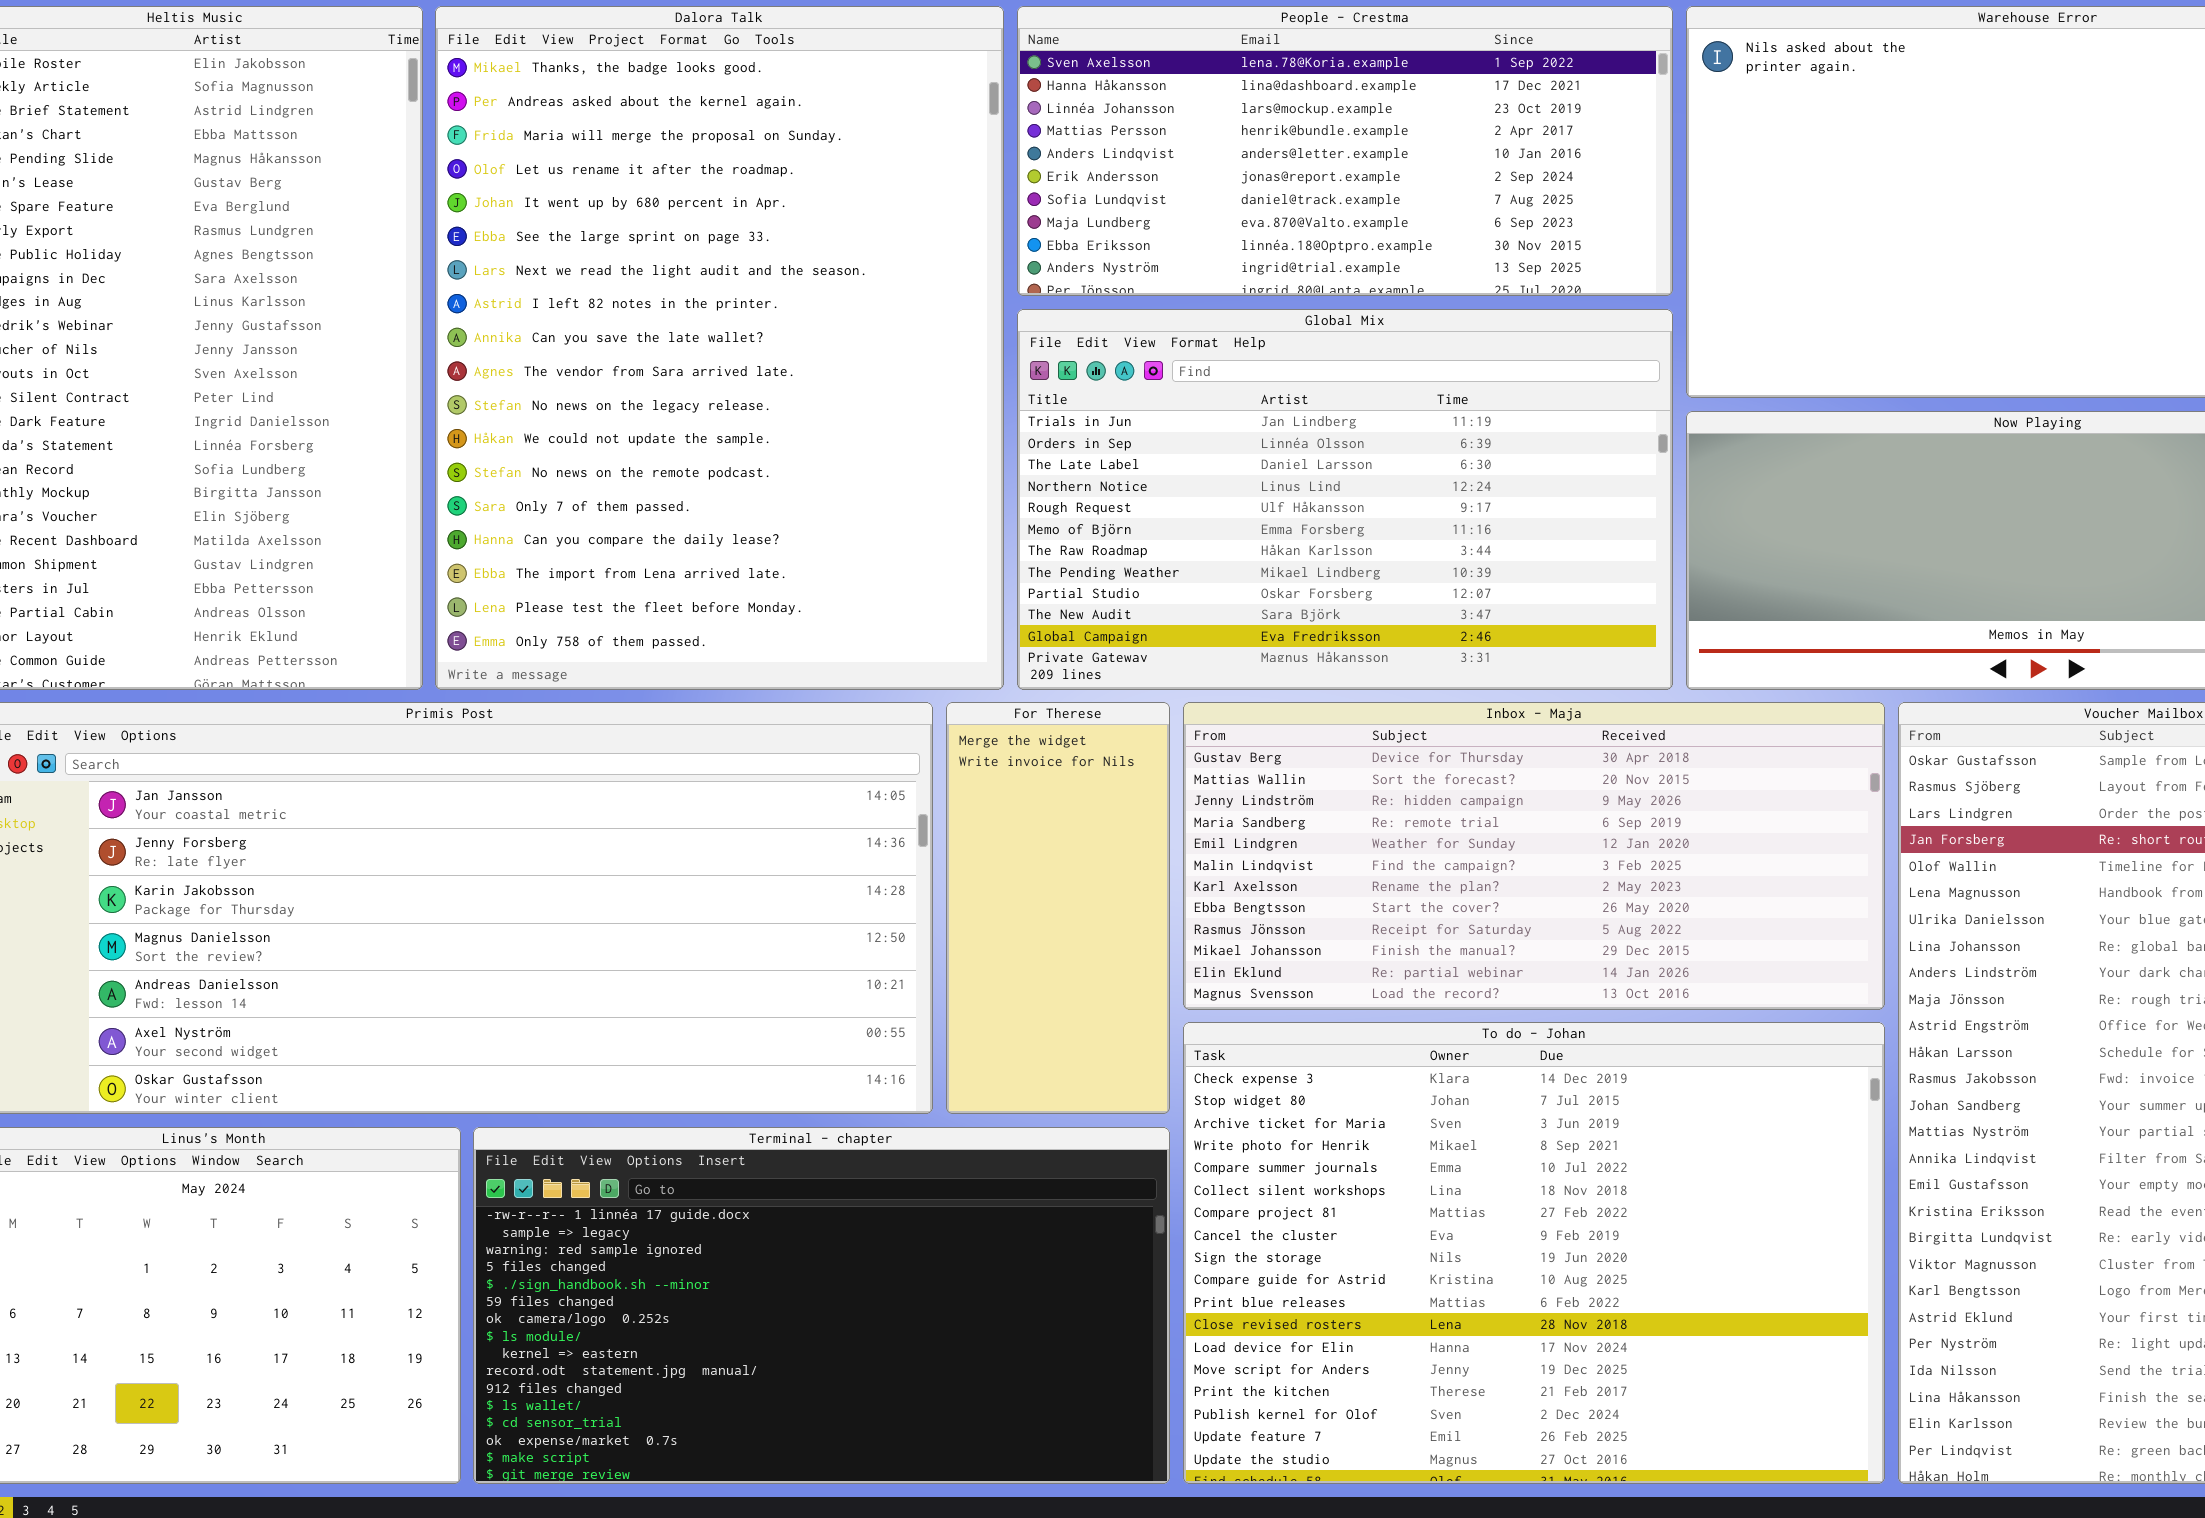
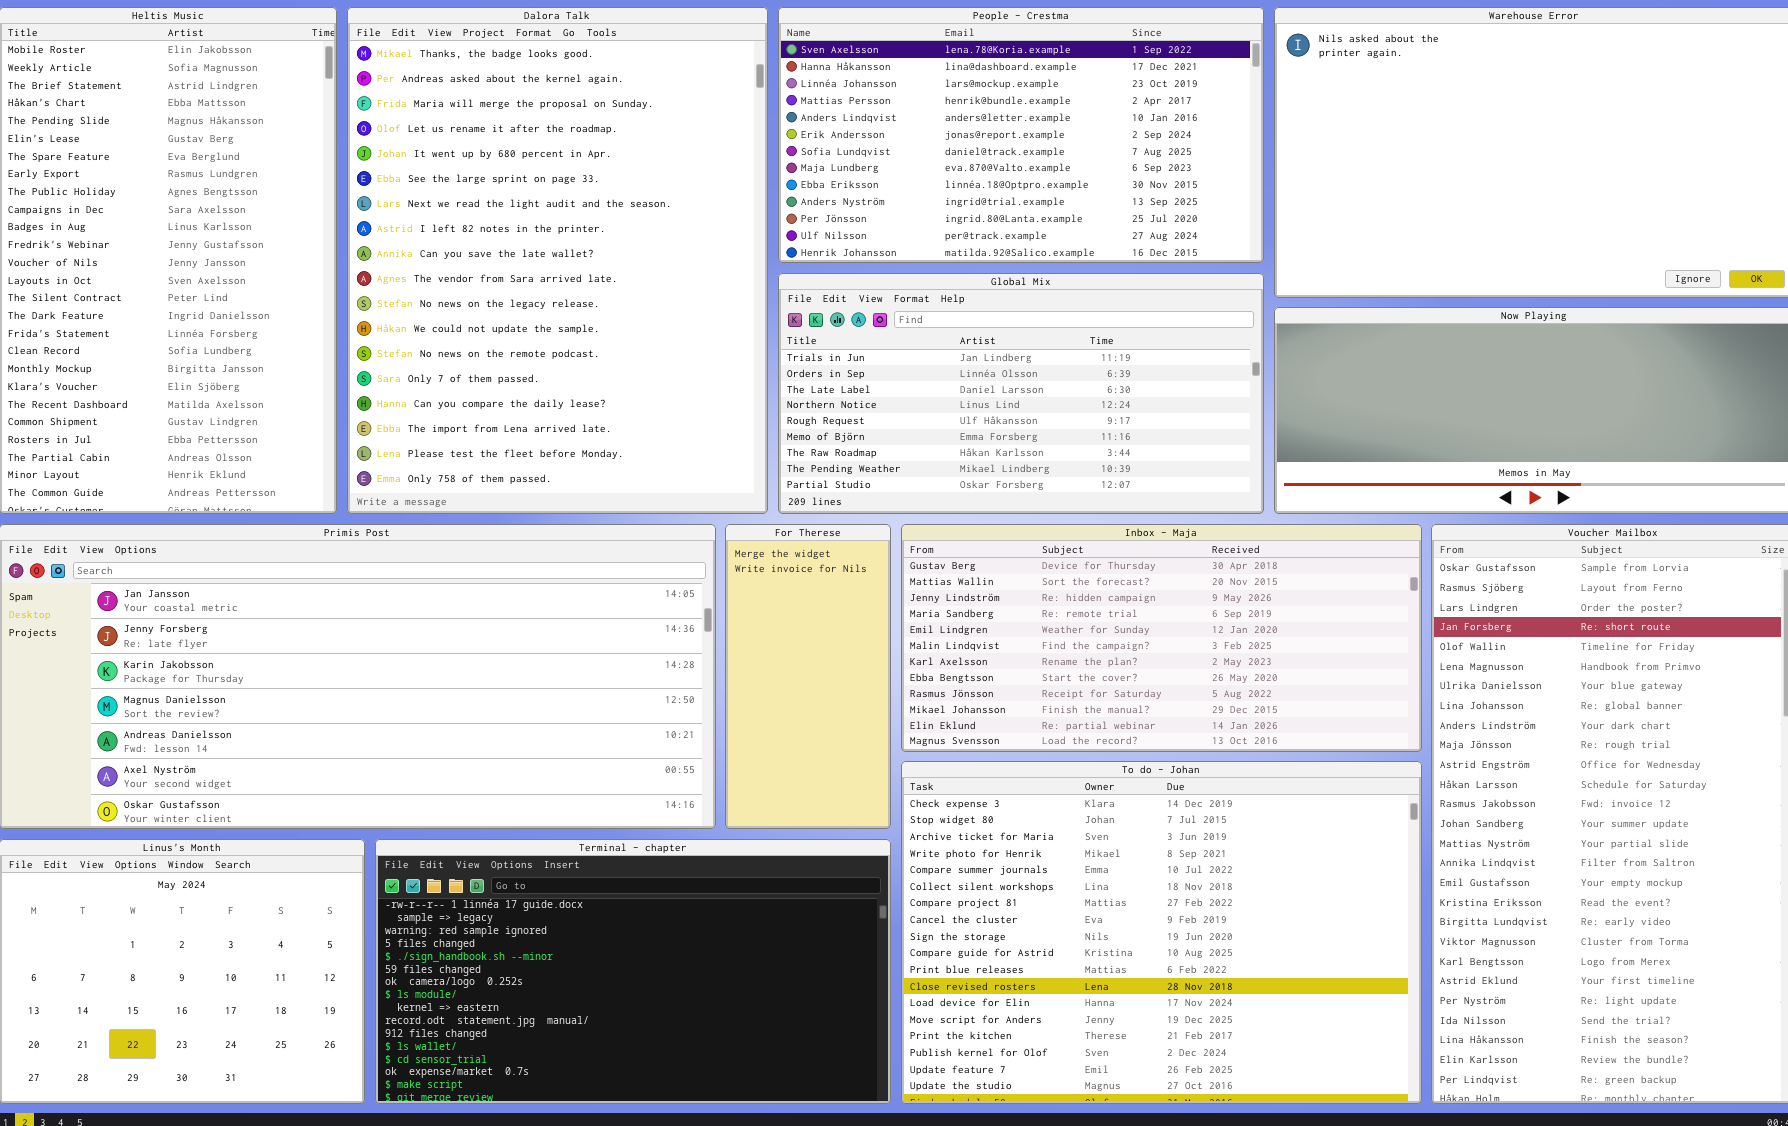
People - Crestma: [1017,6,1673,296] -> [778,7,1264,263], resized
Global Mix: [1017,309,1673,690] -> [778,273,1264,514], resized

